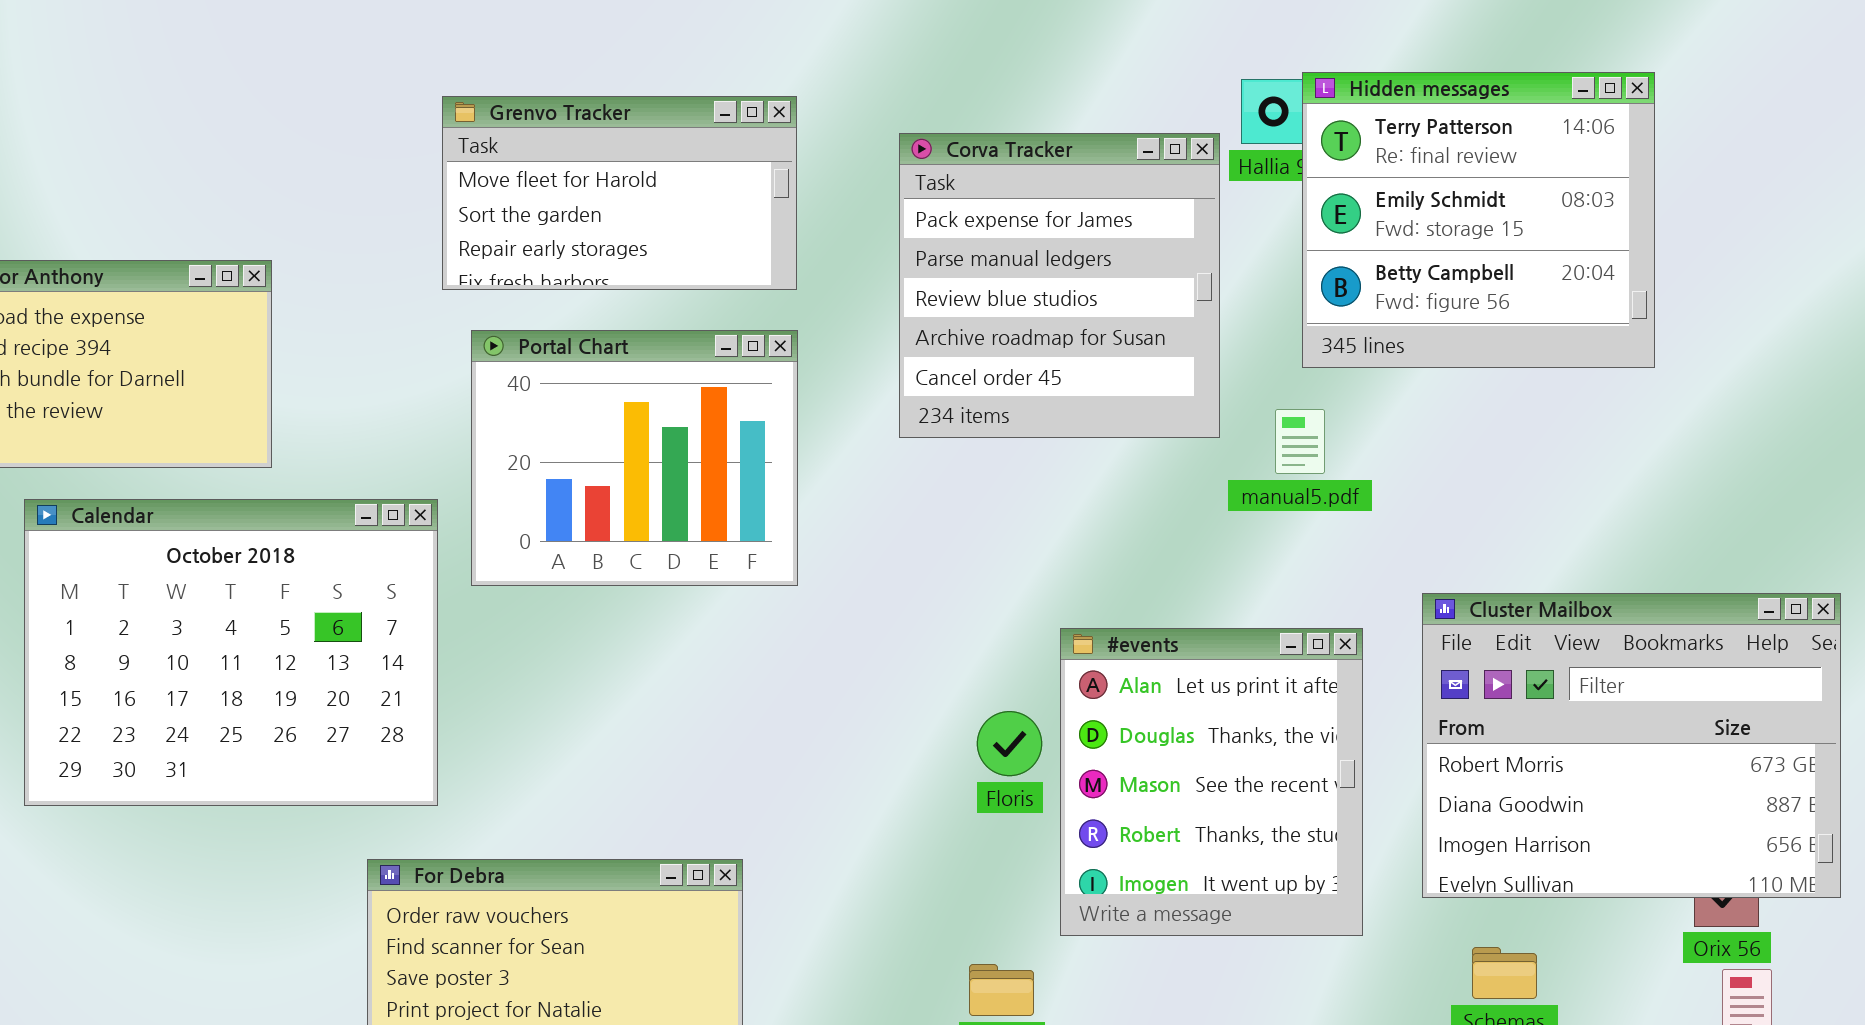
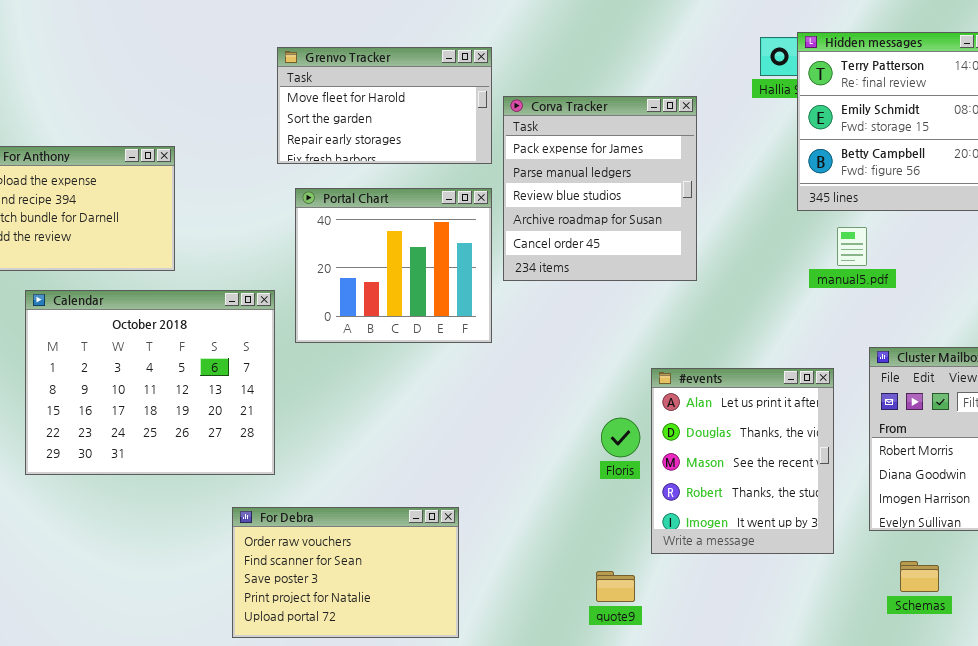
Corva Tracker: [899,133,1220,438] -> [503,96,697,281], moved
manual5.pdf: [1275,409,1325,474] -> [837,227,867,266], moved

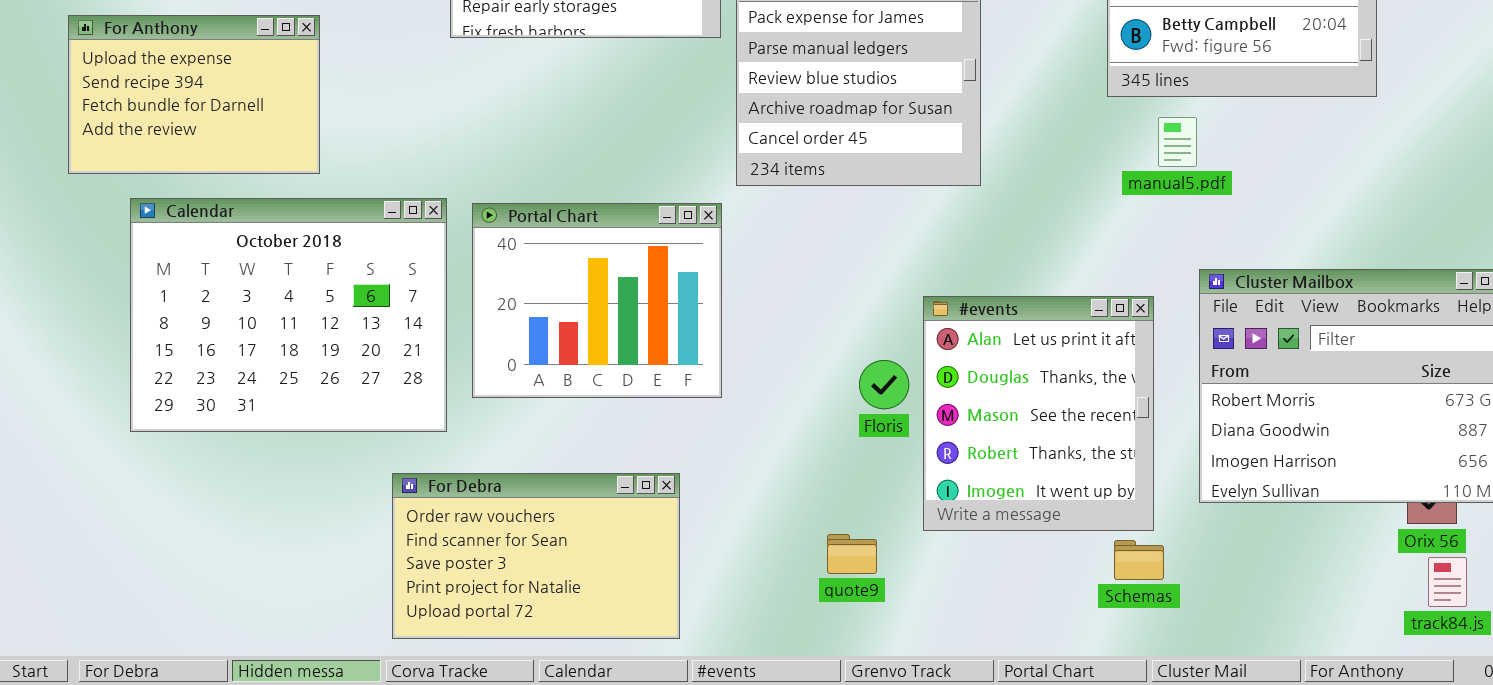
Portal Chart: [295,188,492,343] -> [472,203,722,398], moved
Schemas: [900,561,939,592] -> [1114,540,1164,580], moved
quote9: [596,571,635,602] -> [827,534,877,574], moved

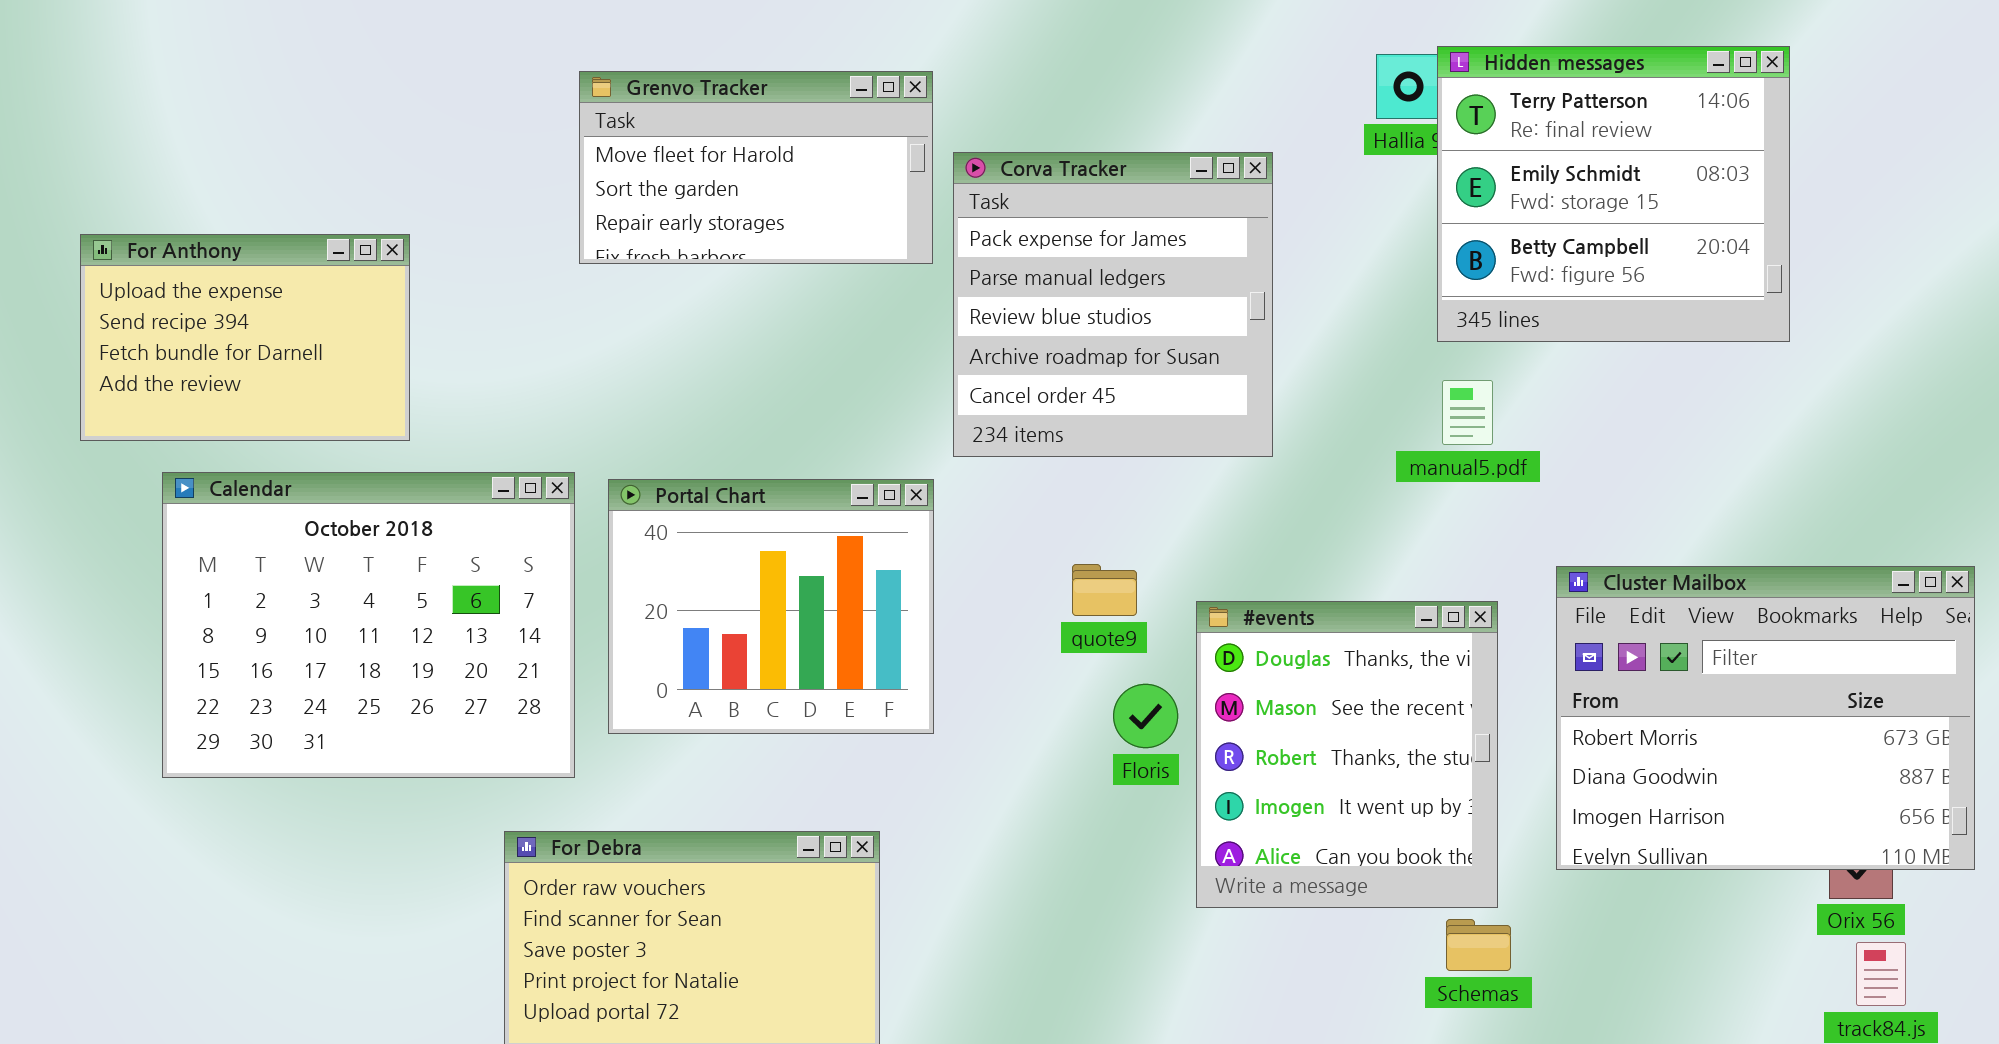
manual5.pdf: [1158,117,1197,167] -> [1442,380,1493,445], moved
#events: [923,296,1154,531] -> [1196,601,1498,908], scrolled down 1 row
quote9: [827,534,877,574] -> [1072,564,1137,616], moved

